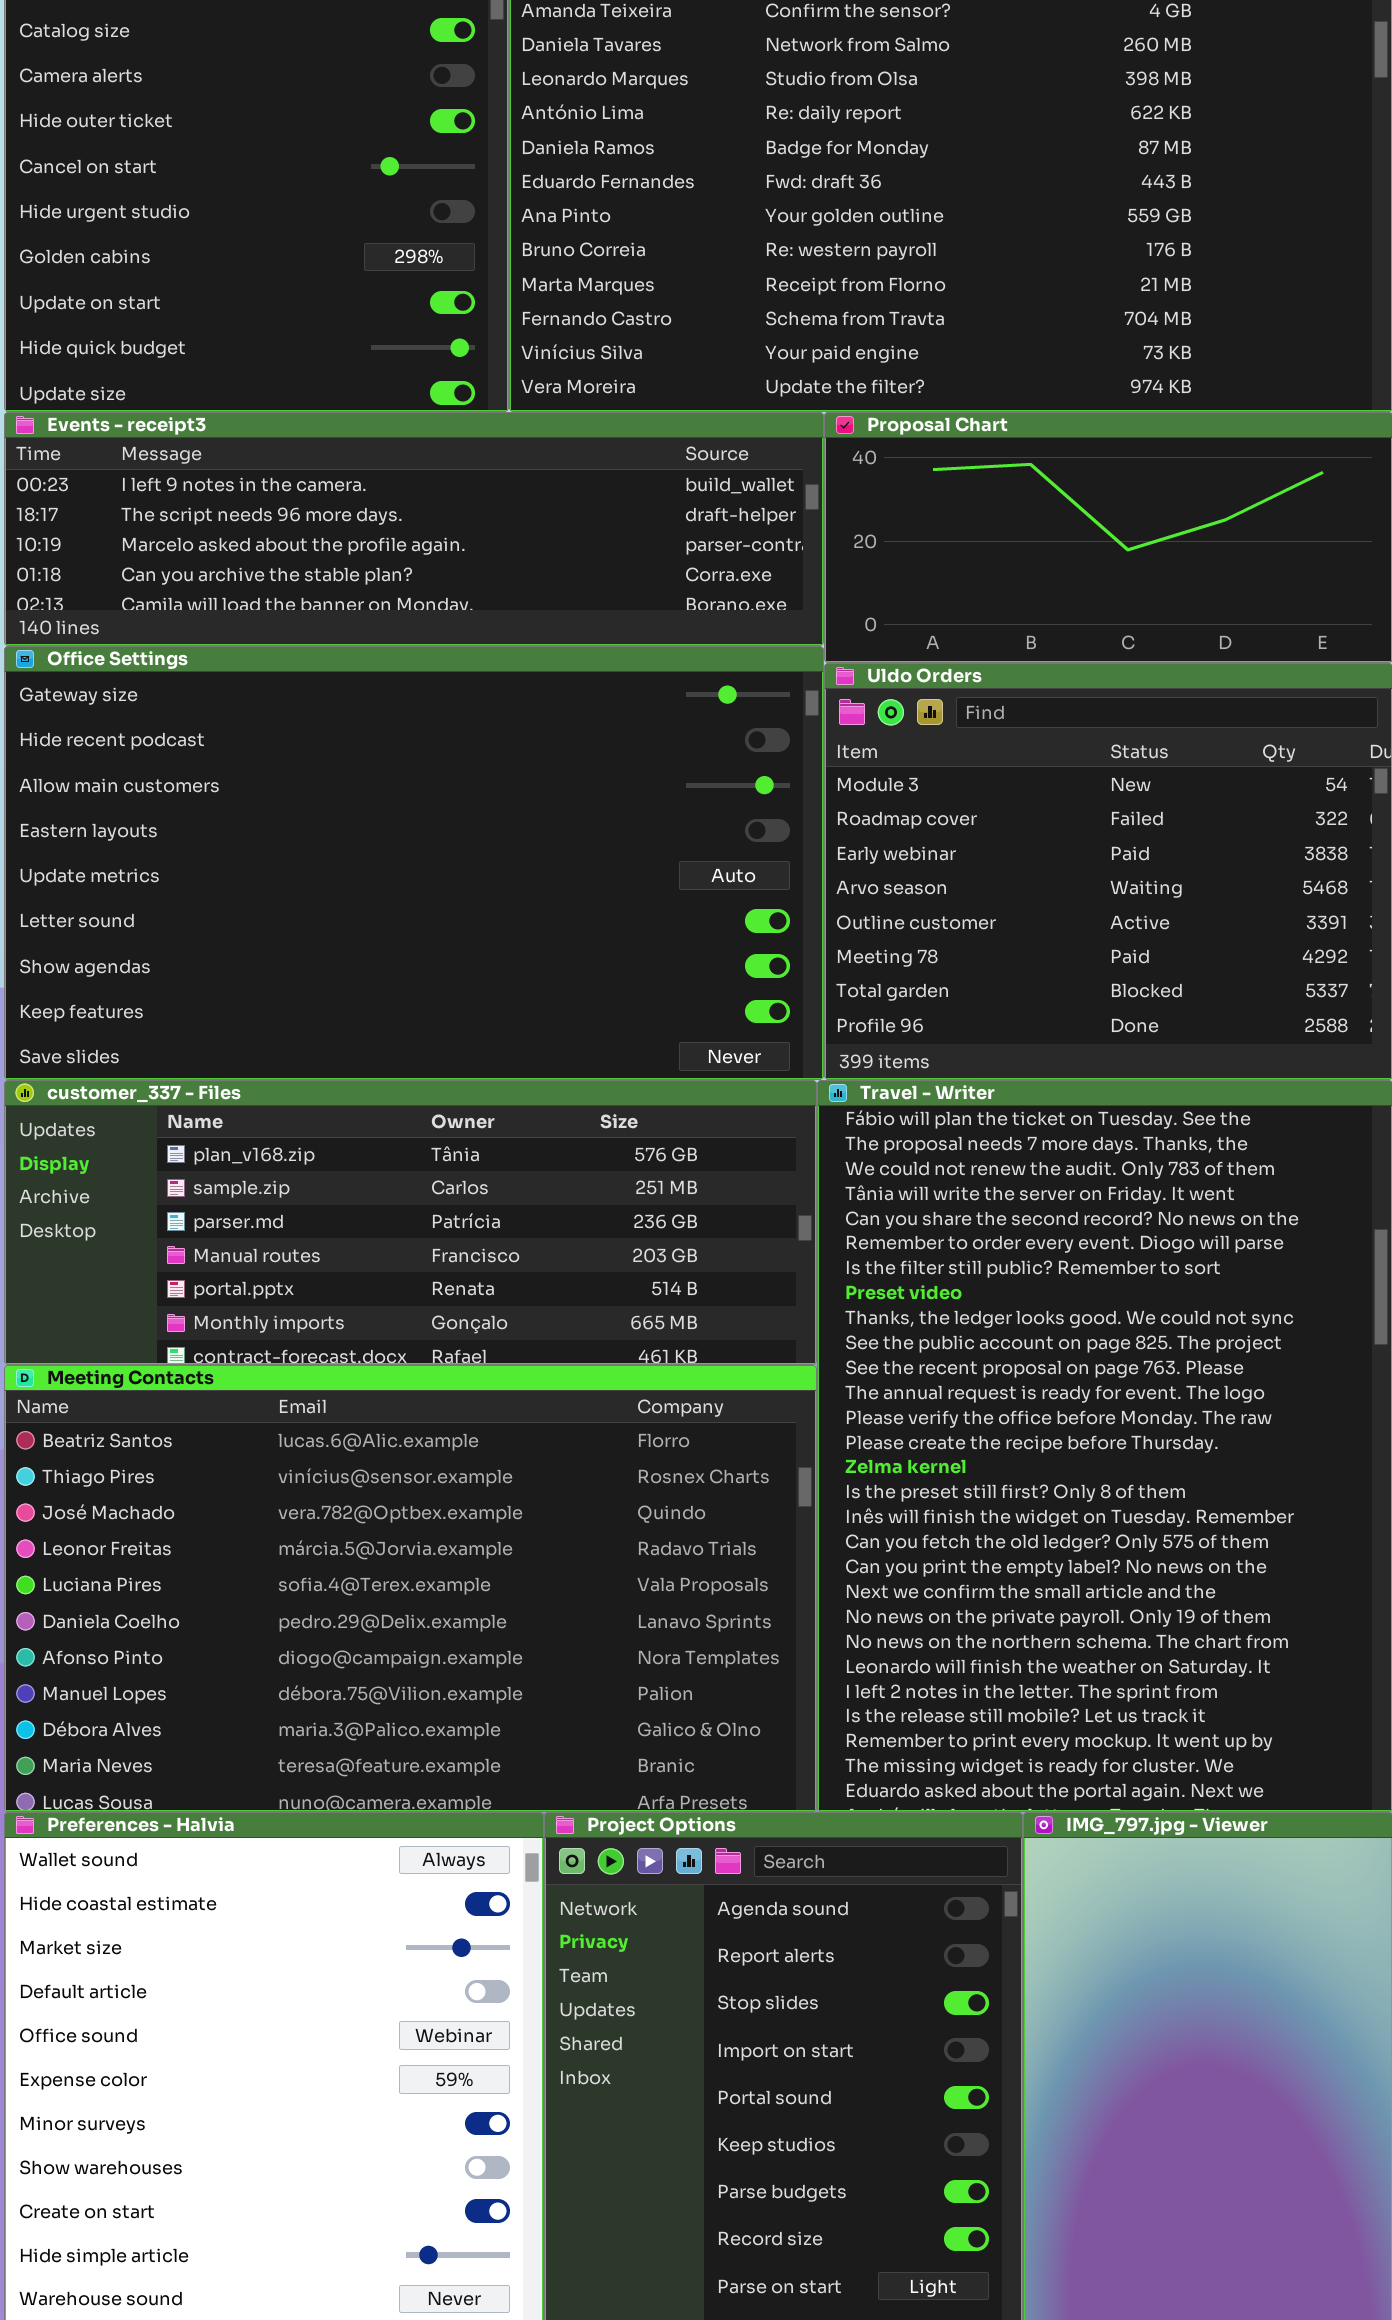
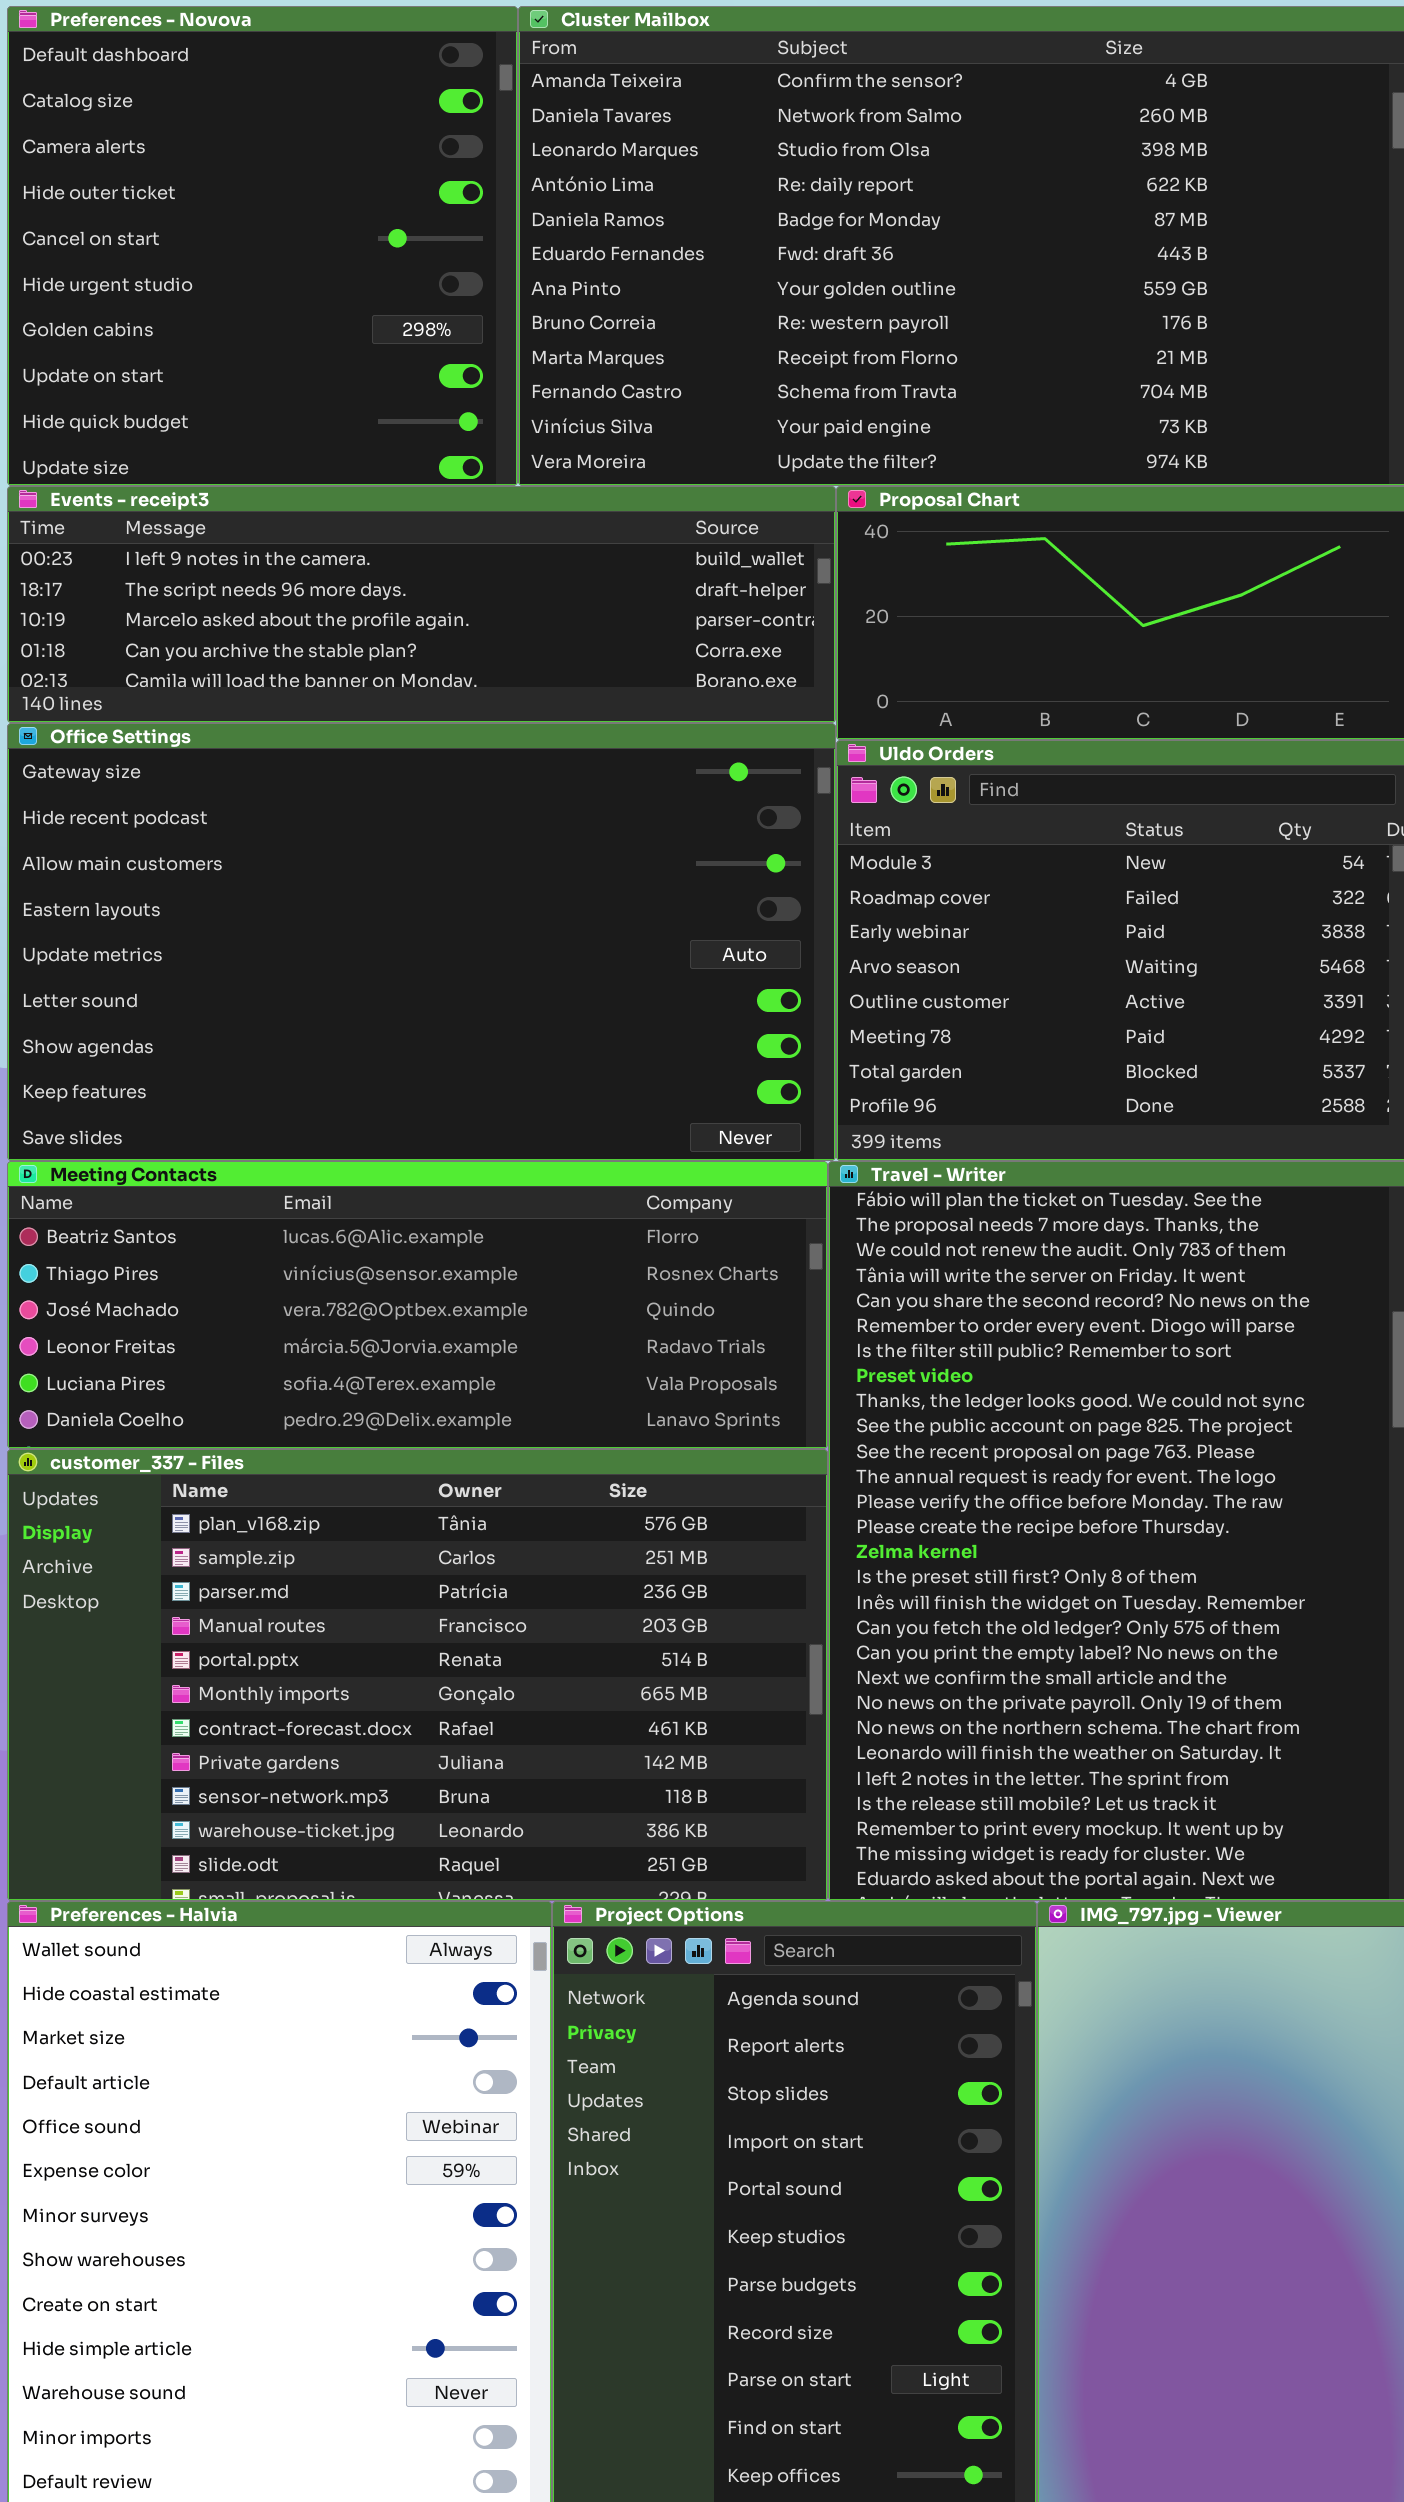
customer_337 - Files: [4,1080,817,1365] -> [7,1449,828,1901], moved, resized
Meeting Contacts: [4,1365,817,1812] -> [7,1161,828,1449], moved, resized

